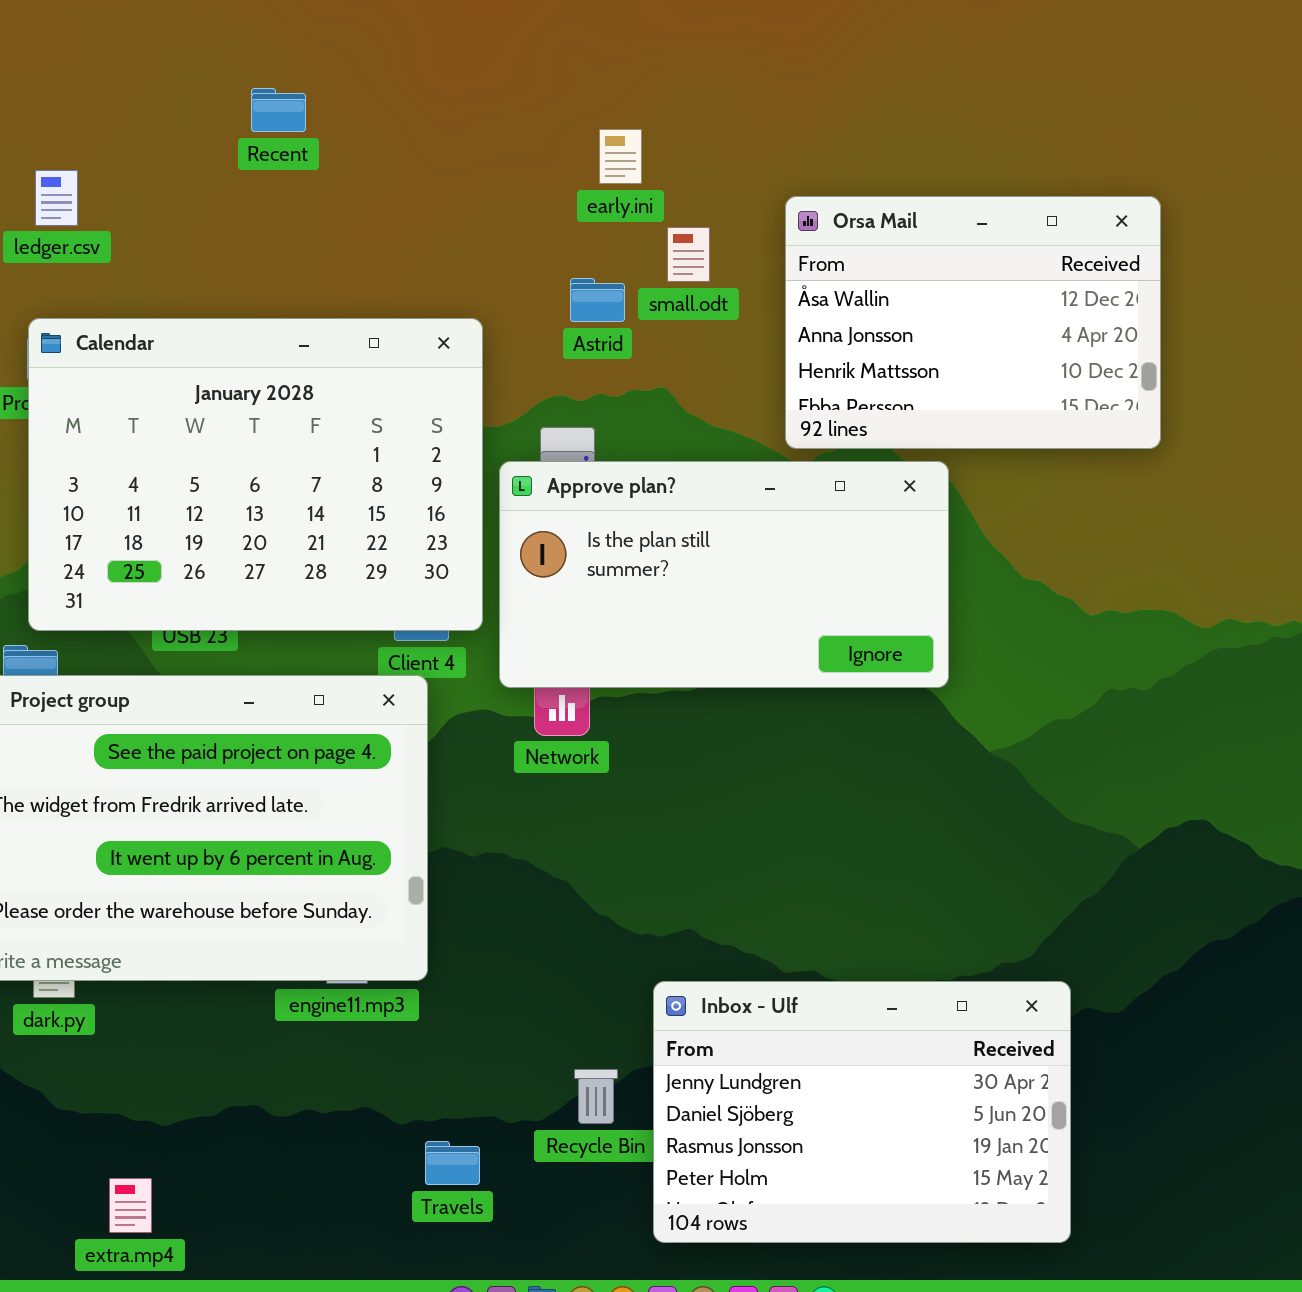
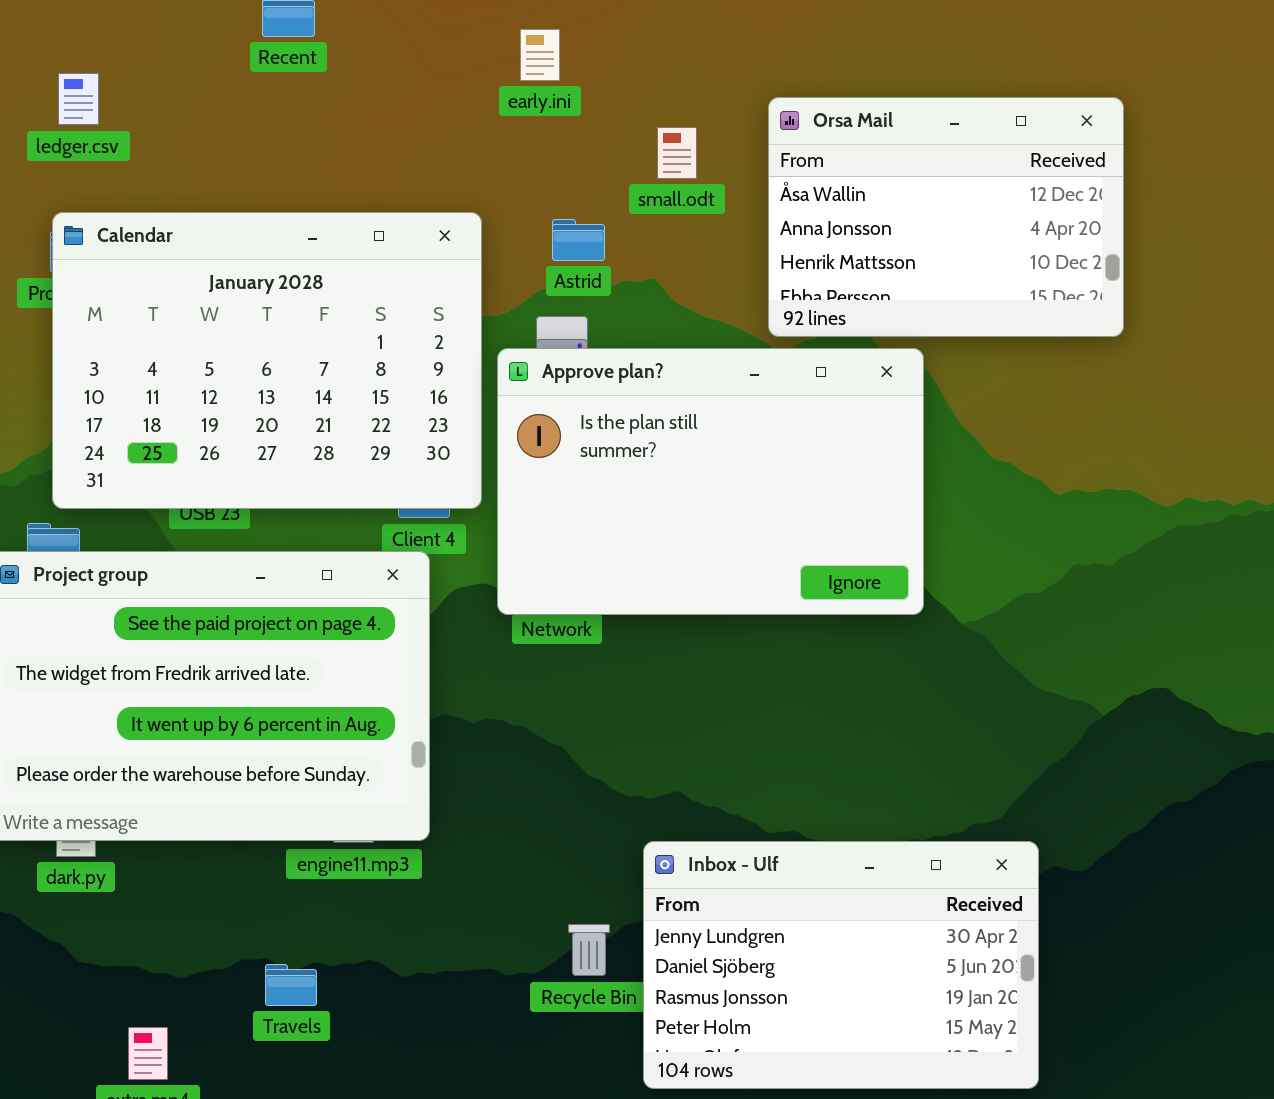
early.ini: [599,129,642,184] -> [520,29,560,81], moved
Astrid: [570,278,625,322] -> [552,219,605,261], moved
Approve plan?: [499,461,949,688] -> [497,348,924,615], resized
Travels: [425,1141,480,1185] -> [265,964,317,1006], moved

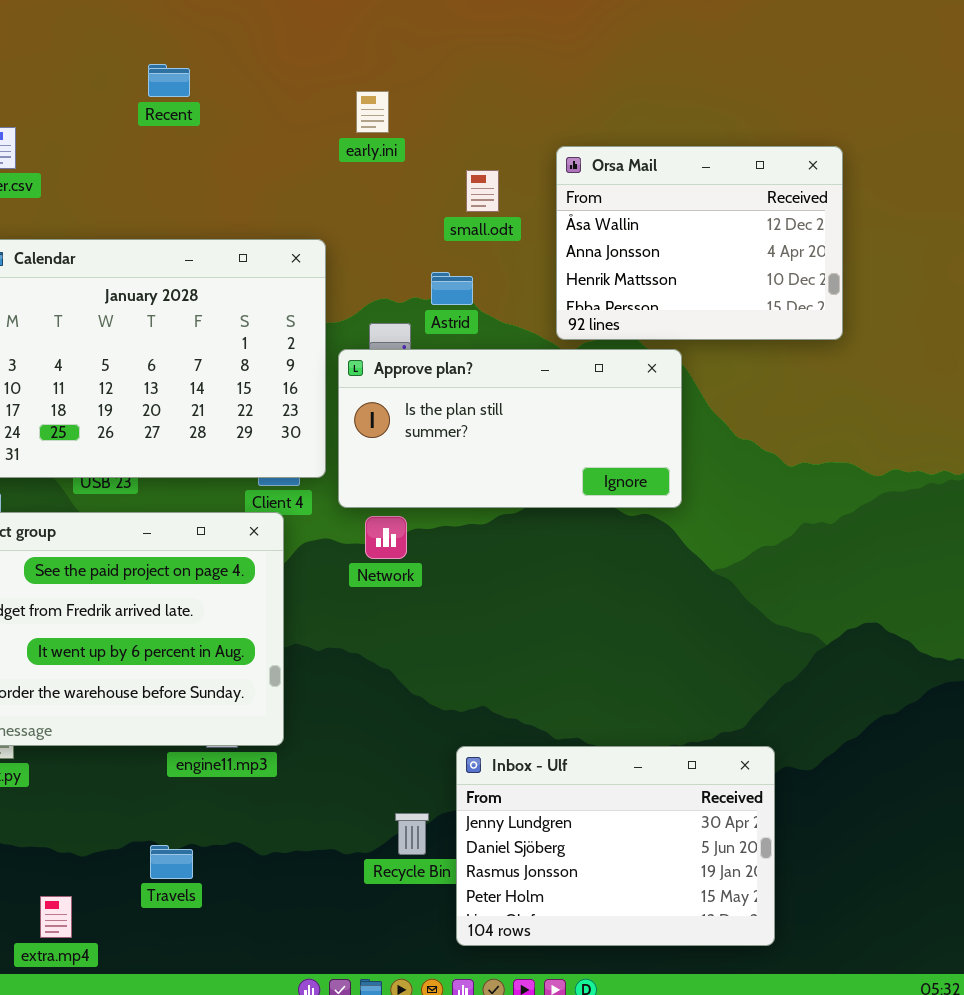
Astrid: [552,219,605,261] -> [431,272,473,305], moved
Approve plan?: [497,348,924,615] -> [338,349,682,508], resized

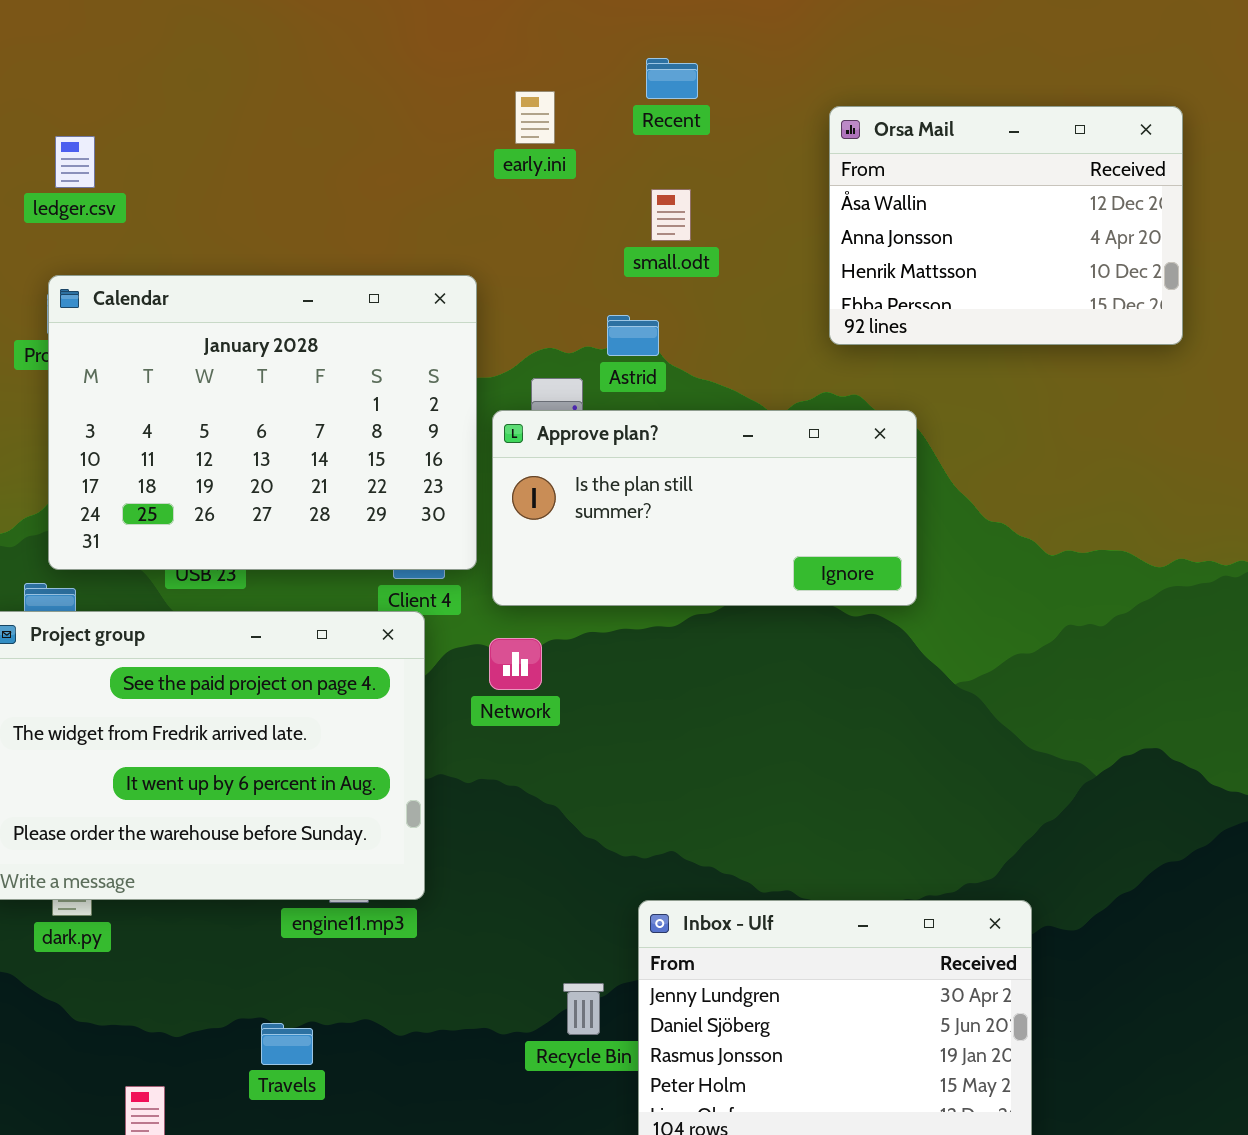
Recent: [148,64,190,97] -> [646,58,698,99], moved
Orsa Mail: [556,146,843,340] -> [829,106,1183,345], moved
Network: [365,516,407,559] -> [489,638,542,690], moved

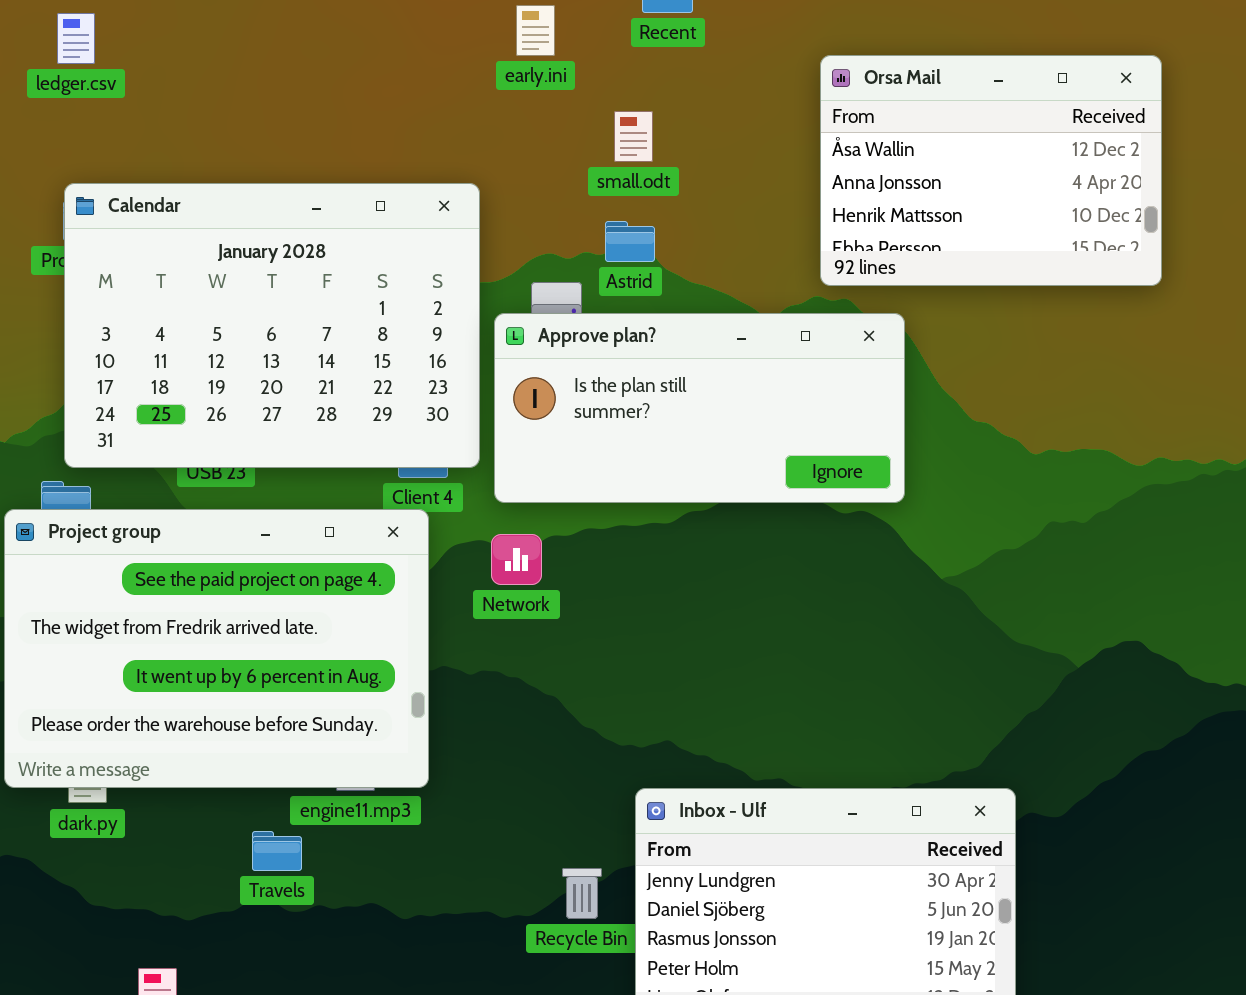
Orsa Mail: [829,106,1183,345] -> [820,55,1162,286], moved
ledger.csv: [55,136,95,188] -> [57,13,95,64], moved
small.odt: [651,189,691,241] -> [614,111,653,162], moved
Travels: [261,1023,313,1065] -> [252,831,302,871], moved

